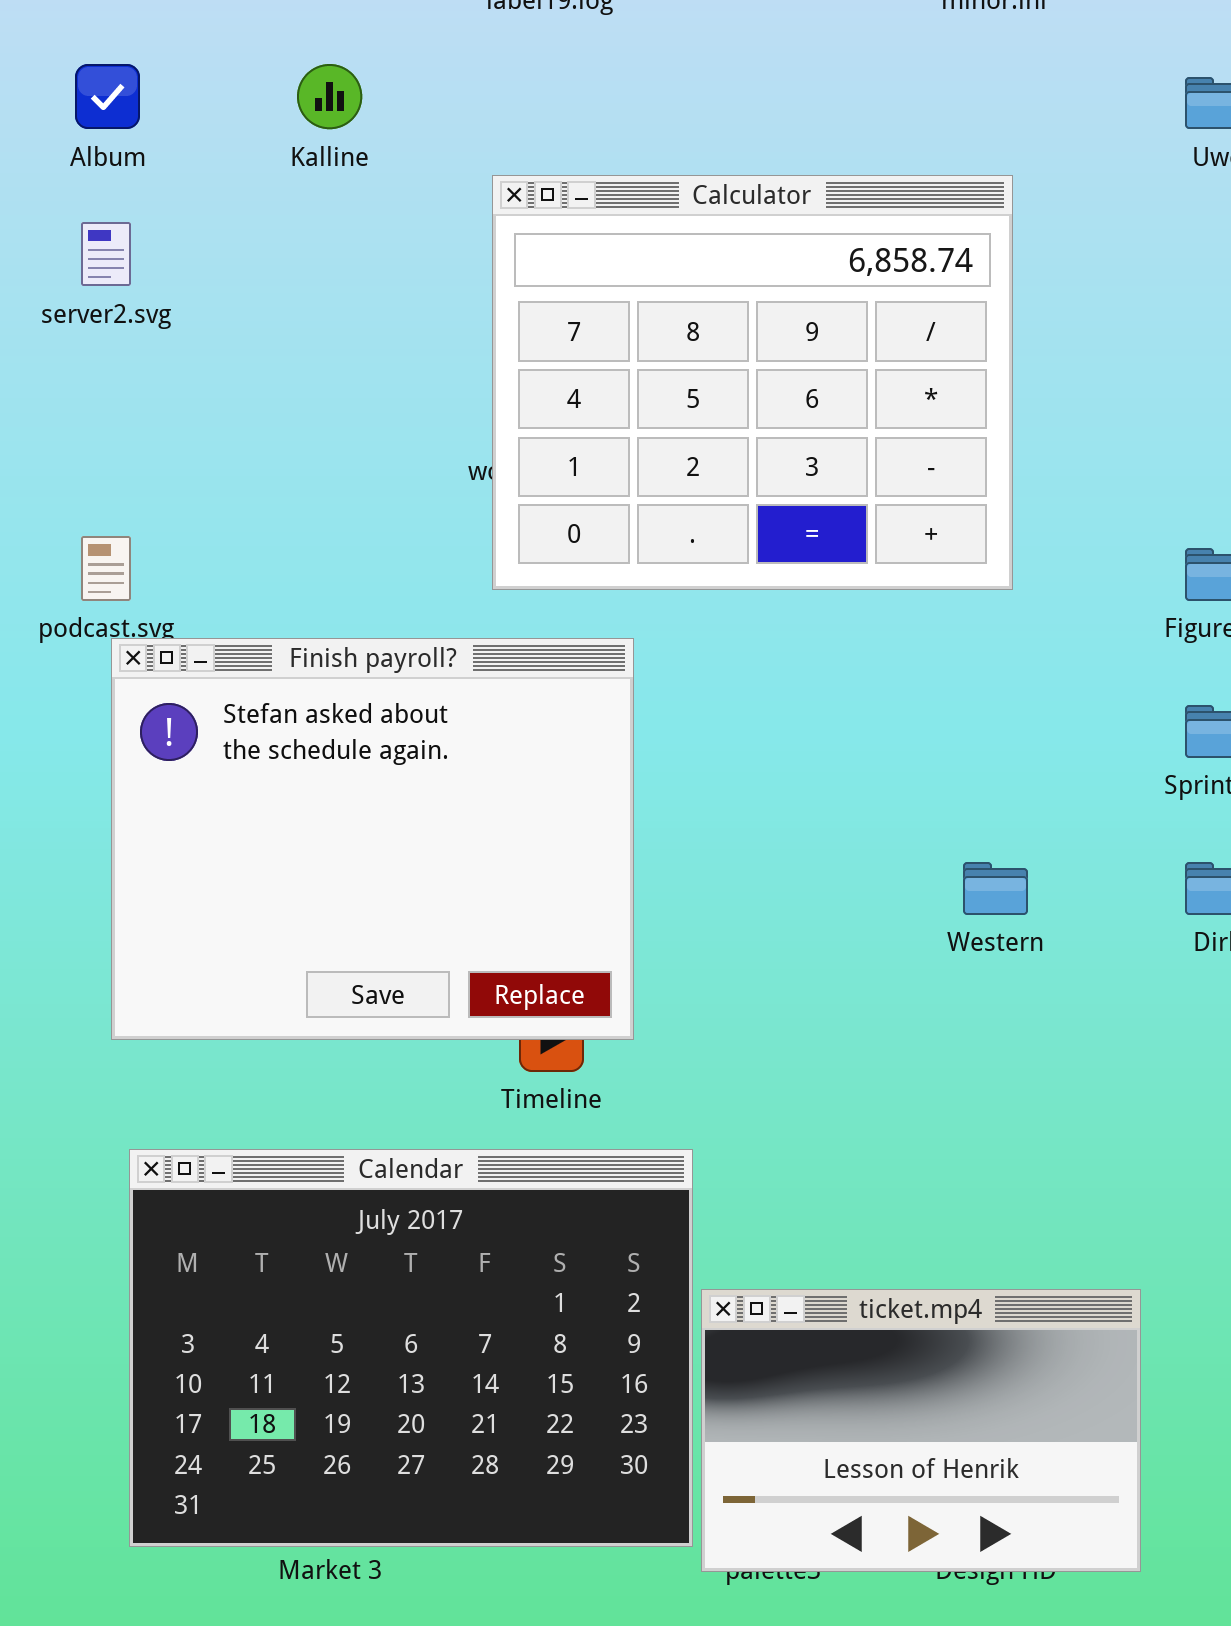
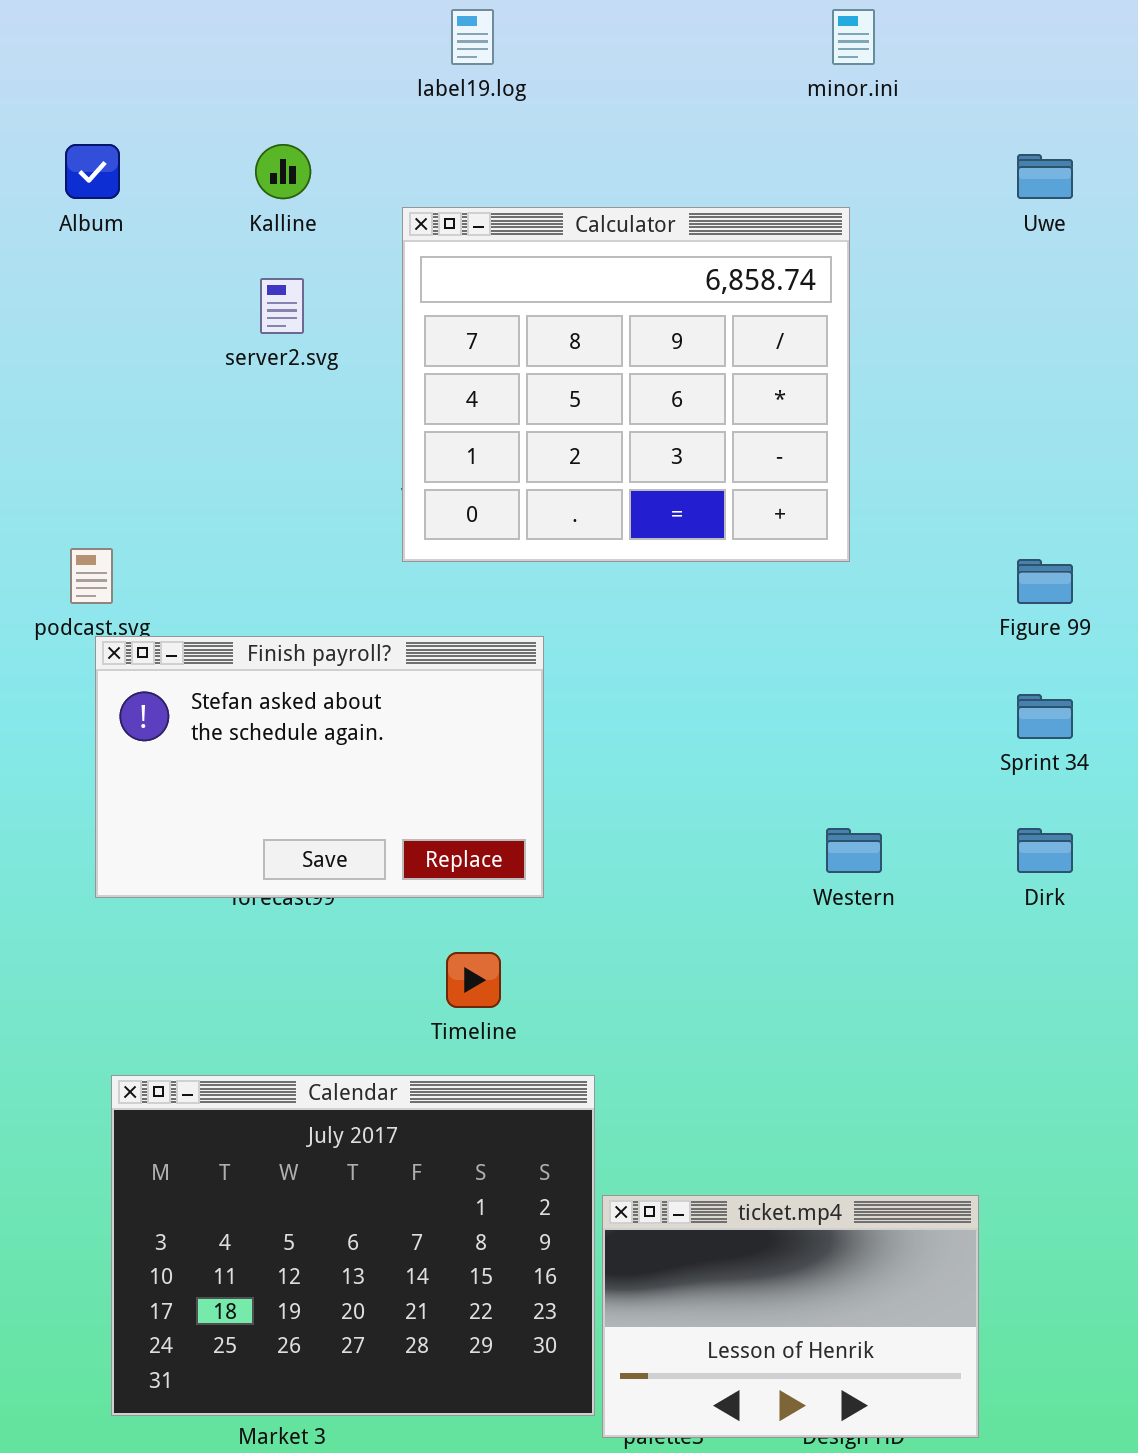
Calculator: [492,175,1013,590] -> [402,207,850,562], moved
server2.svg: [81,222,131,286] -> [260,278,304,334], moved
Finish payroll?: [111,638,634,1040] -> [95,636,544,898], resized

